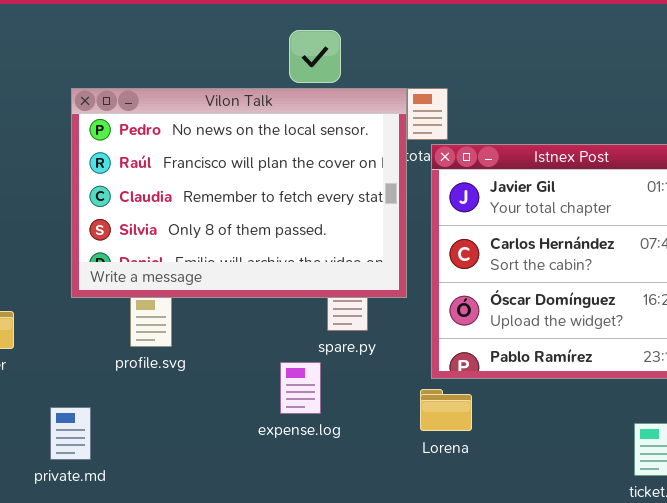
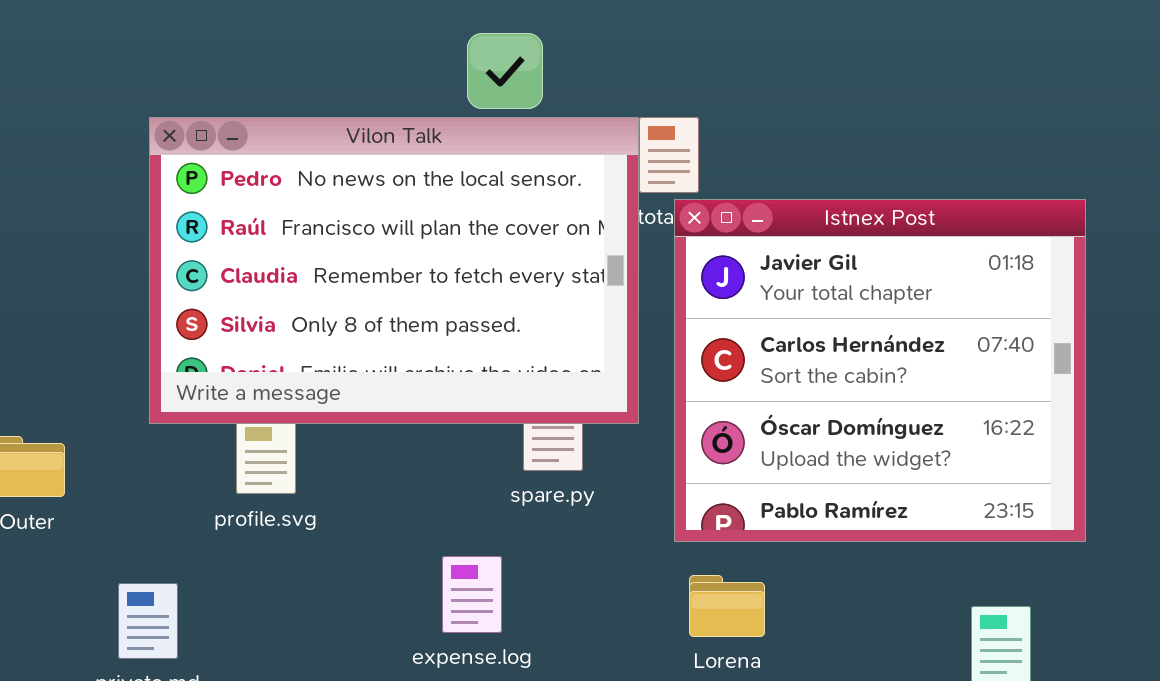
expense.log: [280,362,321,414] -> [442,556,502,633], moved
Lorena: [420,389,472,431] -> [689,575,765,637], moved

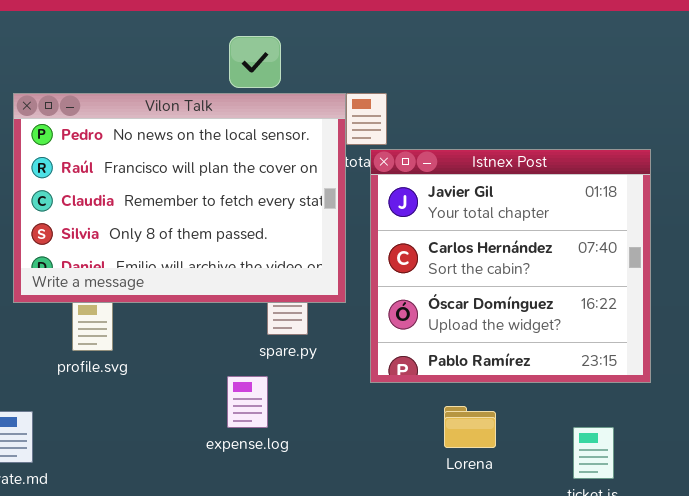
expense.log: [442,556,502,633] -> [227,376,268,428], moved
Lorena: [689,575,765,637] -> [444,406,496,448], moved

